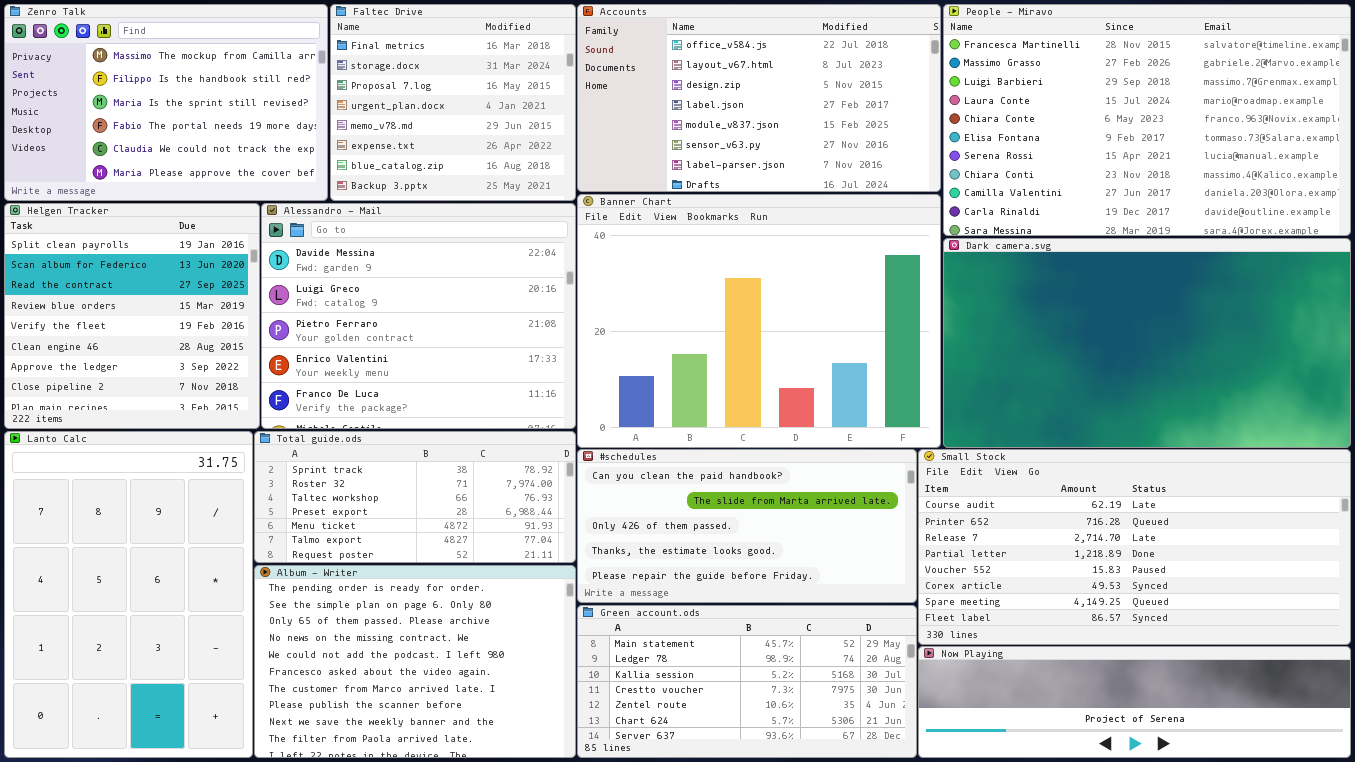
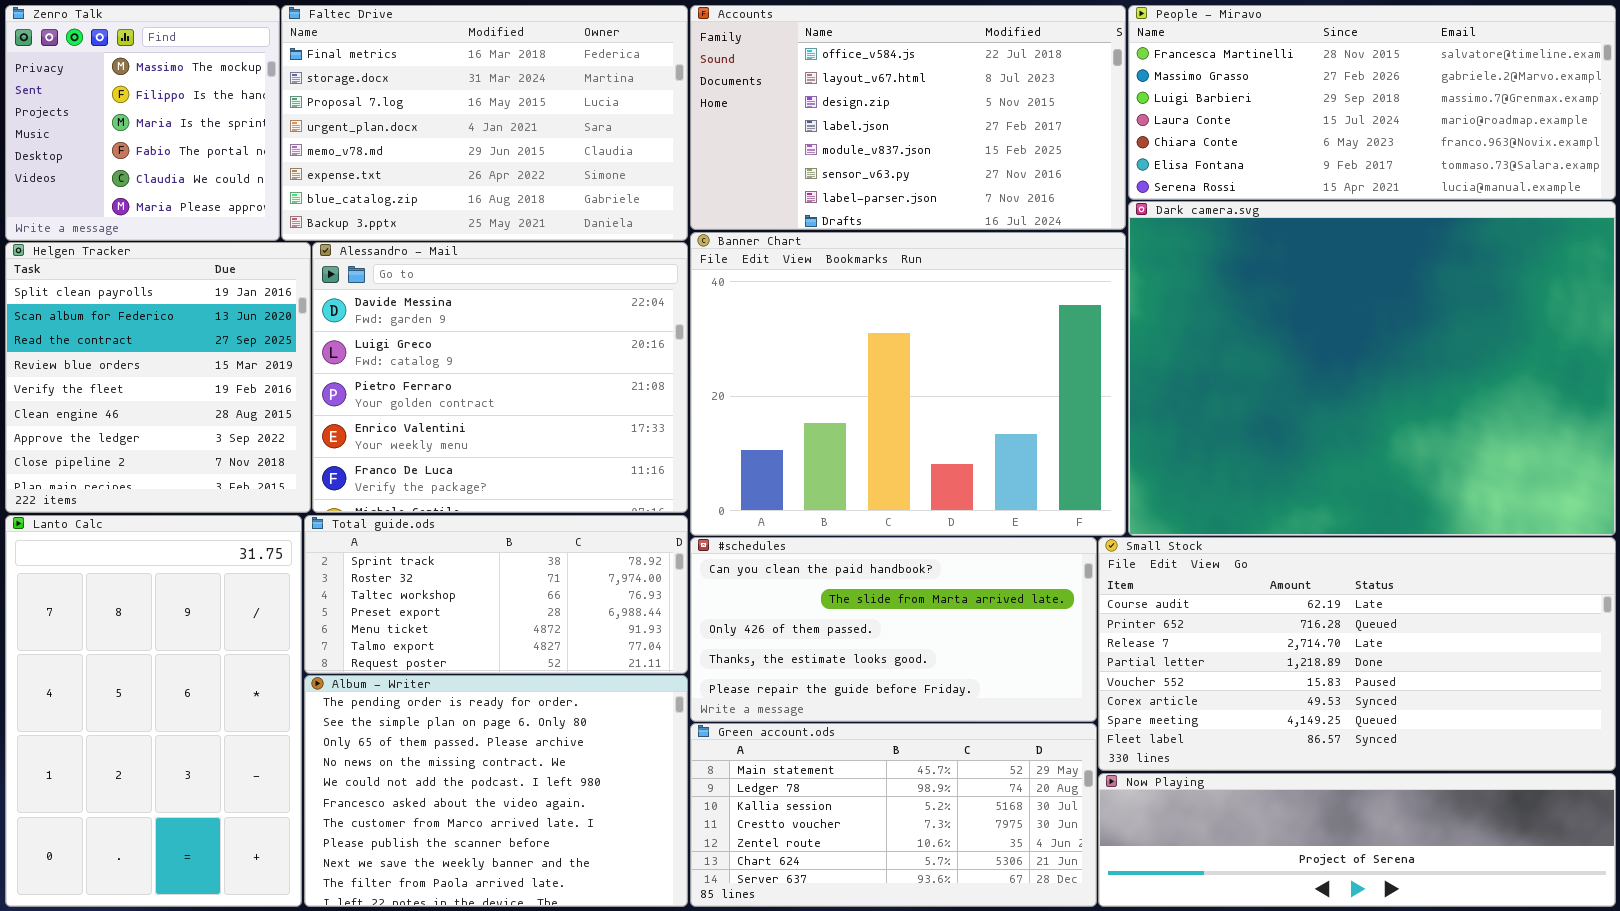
Zenro Talk: [4,4,328,201] -> [5,5,280,241], resized
Faltec Drive: [330,4,576,201] -> [281,5,688,241], resized
People - Miravo: [943,4,1351,236] -> [1128,5,1616,200], resized
Dark camera.svg: [943,238,1351,448] -> [1128,201,1616,536], resized

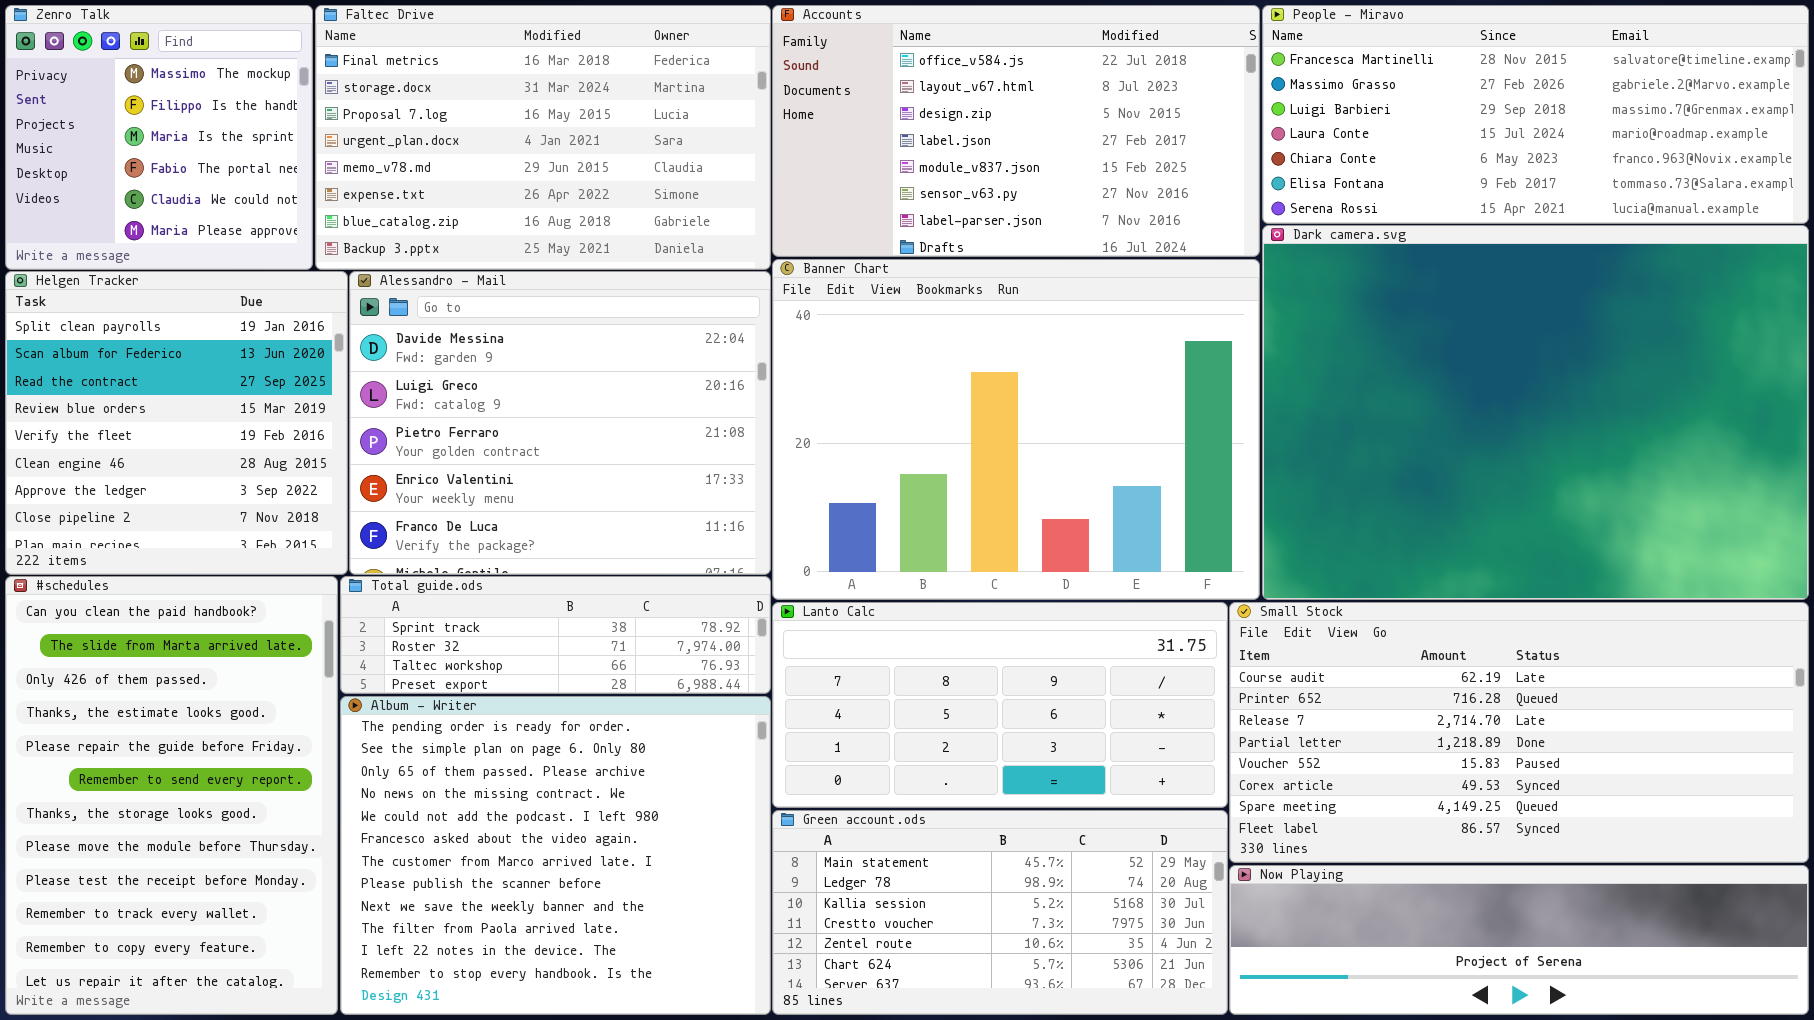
Lanto Calc: [5,515,302,907] -> [772,602,1228,808], moved, resized
Total guide.ods: [304,515,688,674] -> [340,576,771,694], resized
#schedules: [690,537,1097,722] -> [5,576,338,1015], moved, resized
Album - Writer: [304,675,688,907] -> [340,696,771,1015], resized

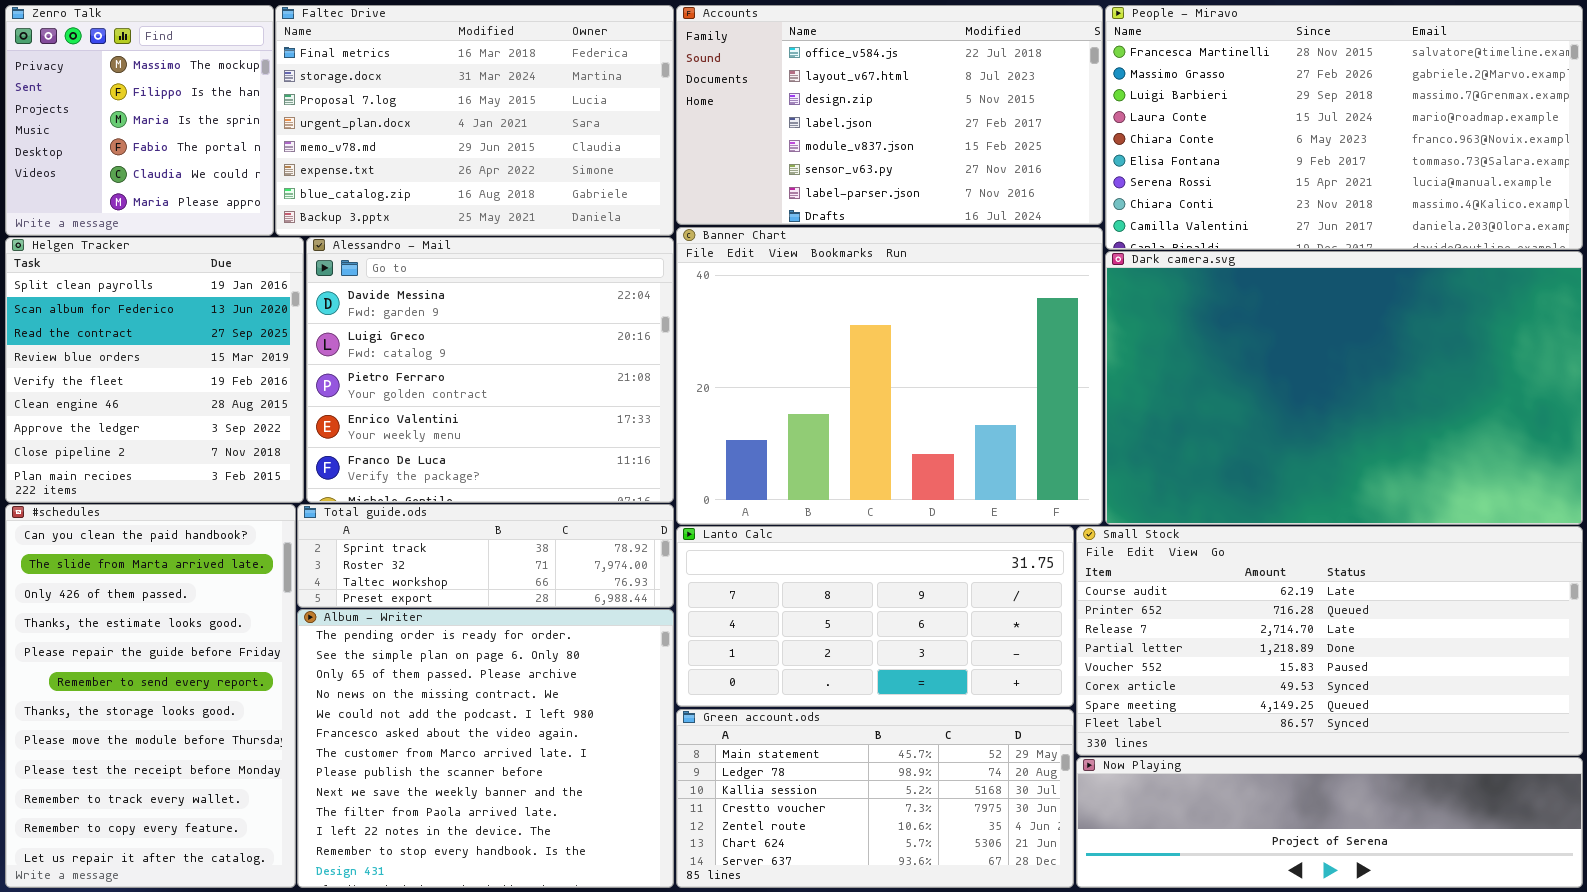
People - Miravo: [1262,5,1809,224] -> [1105,5,1583,250], resized
Dark camera.svg: [1262,225,1809,600] -> [1105,251,1583,525], resized

